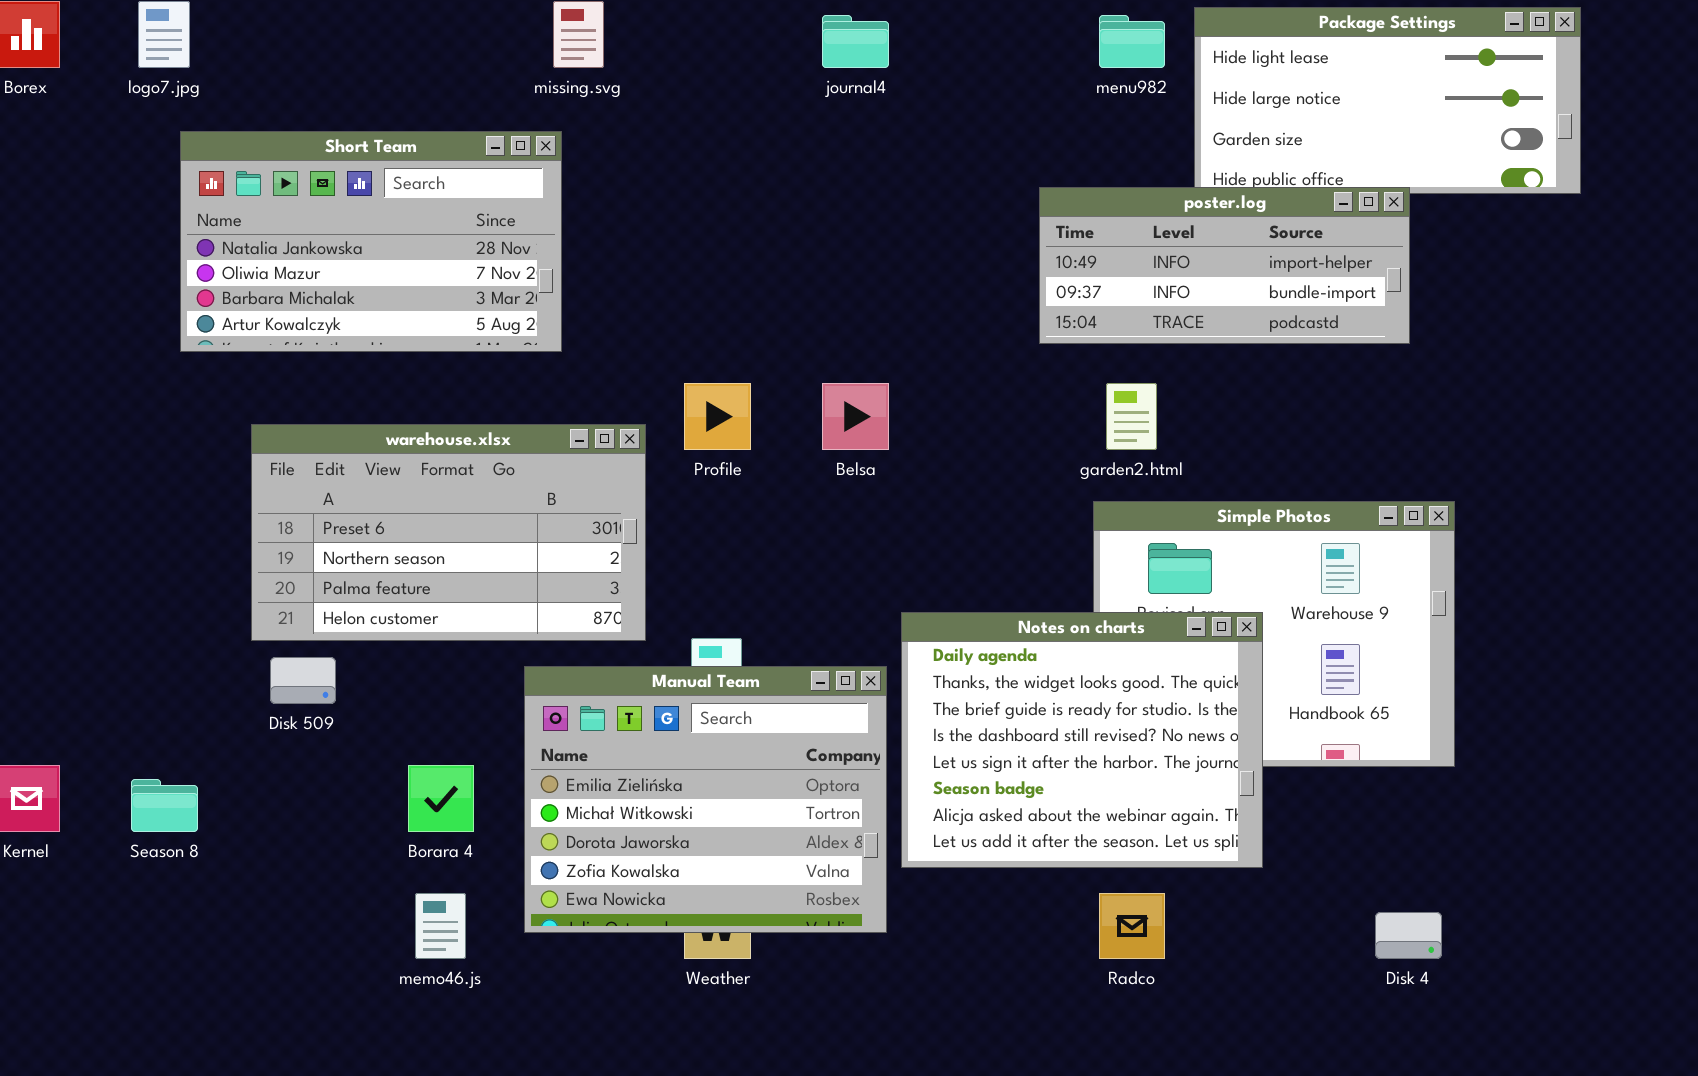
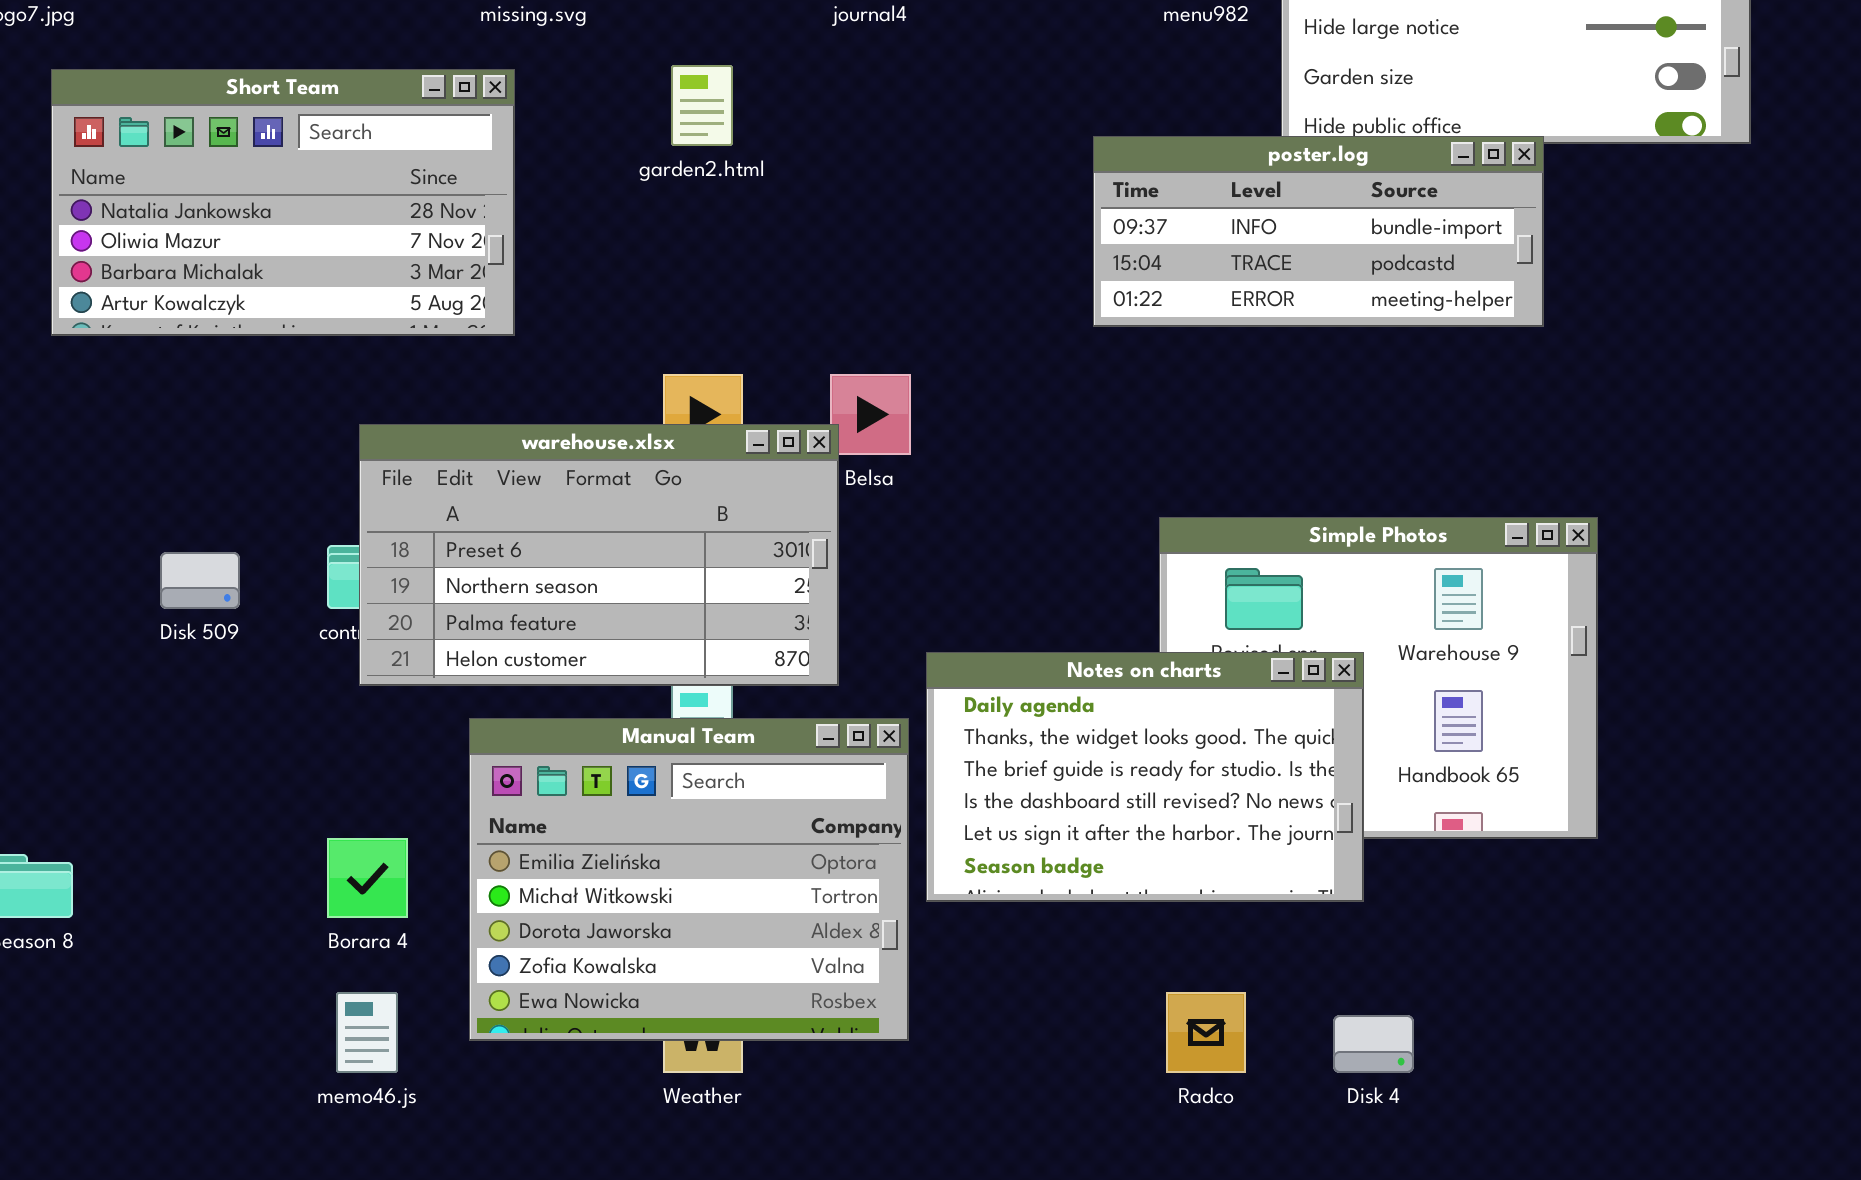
poster.log: [1039,187,1410,344] -> [1093,136,1544,327], scrolled down 1 row
garden2.html: [1106,383,1157,450] -> [671,65,733,146], moved
warehouse.xlsx: [251,424,646,641] -> [359,424,839,686], moved
Notes on charts: [901,612,1263,868] -> [926,652,1364,902], resized
Disk 509: [270,657,336,704] -> [160,552,240,609], moved
Disk 4: [1375,912,1442,959] -> [1333,1015,1414,1073], moved

